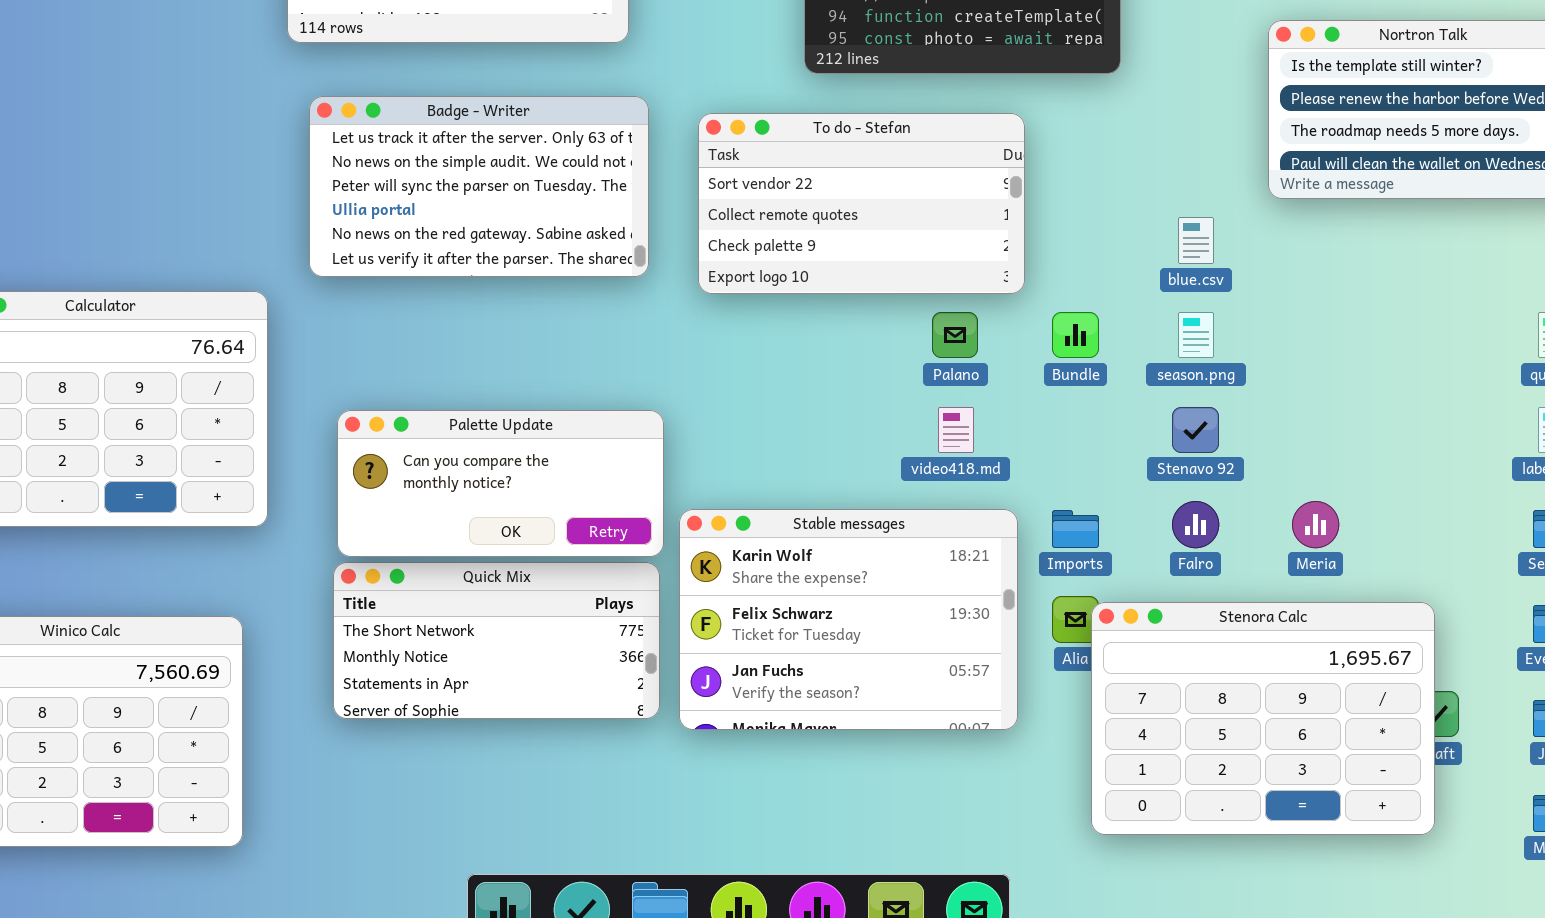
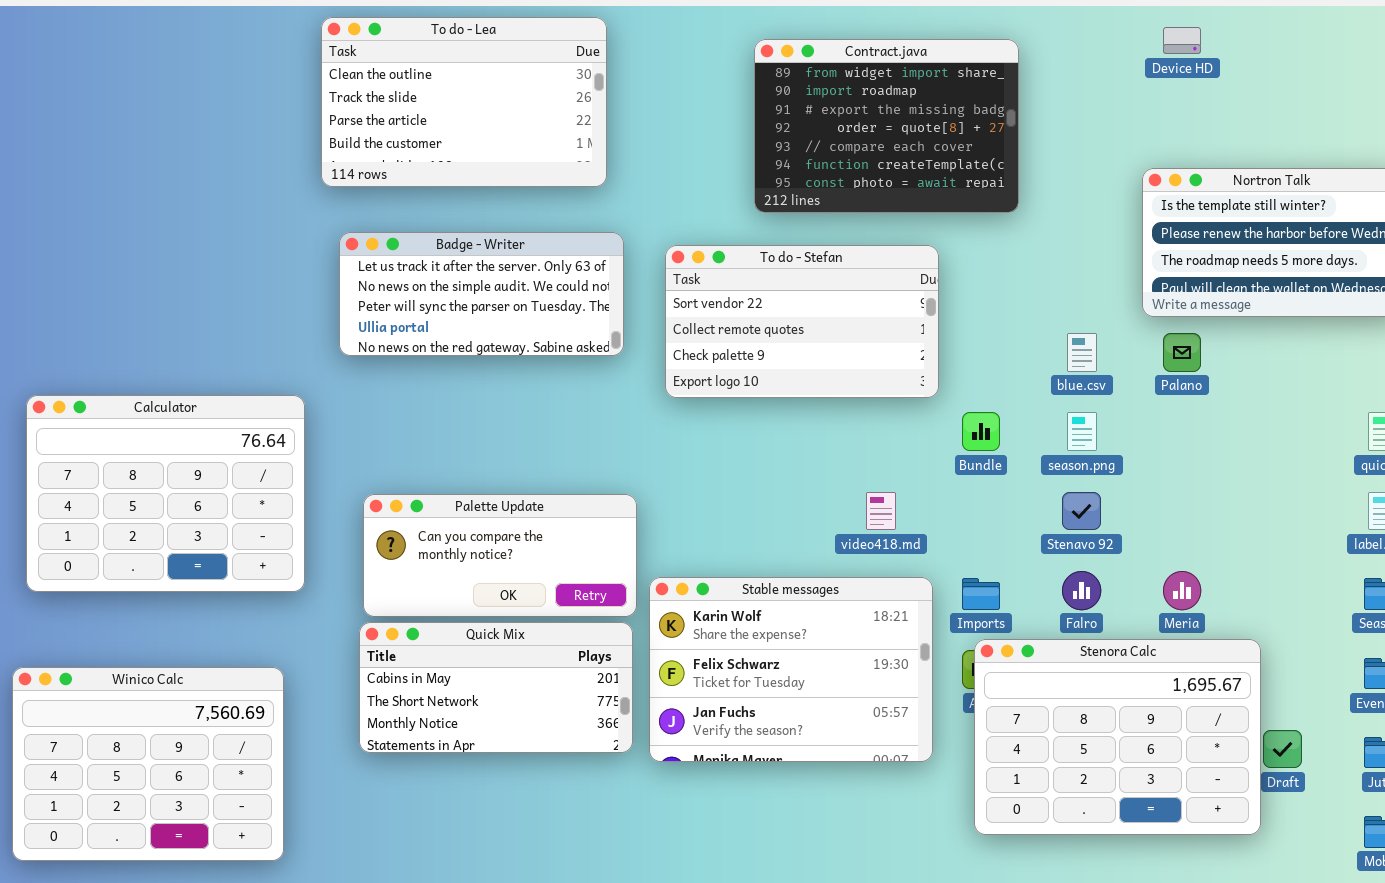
Badge - Writer: [309,96,649,277] -> [339,232,624,356], resized
Palano: [932,312,978,358] -> [1163,333,1201,372], moved
Quick Mix: [333,562,660,719] -> [359,622,633,753], scrolled up 1 row
Stenora Calc: [1091,602,1435,835] -> [974,639,1261,835], moved

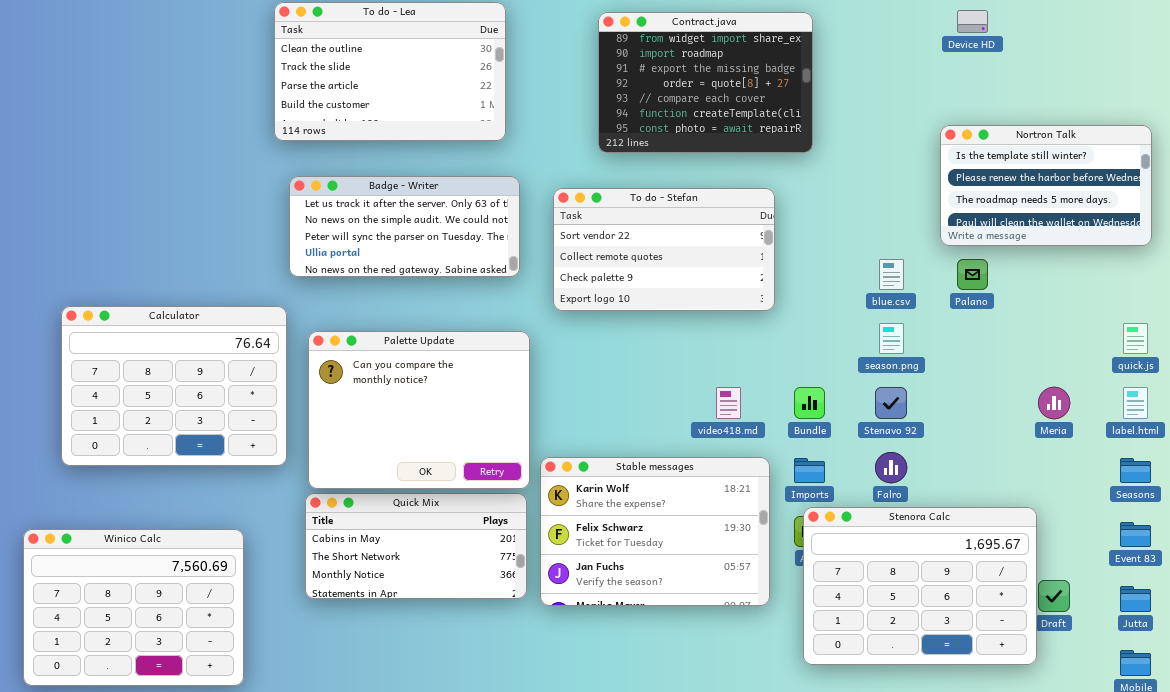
Contract.java: [754,39,1019,213] -> [598,12,813,153], moved
Calculator: [26,395,305,592] -> [61,306,287,466], moved
Bundle: [962,412,1000,451] -> [794,387,825,419], moved
Palette Update: [363,494,637,617] -> [308,331,530,489], resized
Meria: [1163,571,1201,610] -> [1038,387,1070,419], moved

